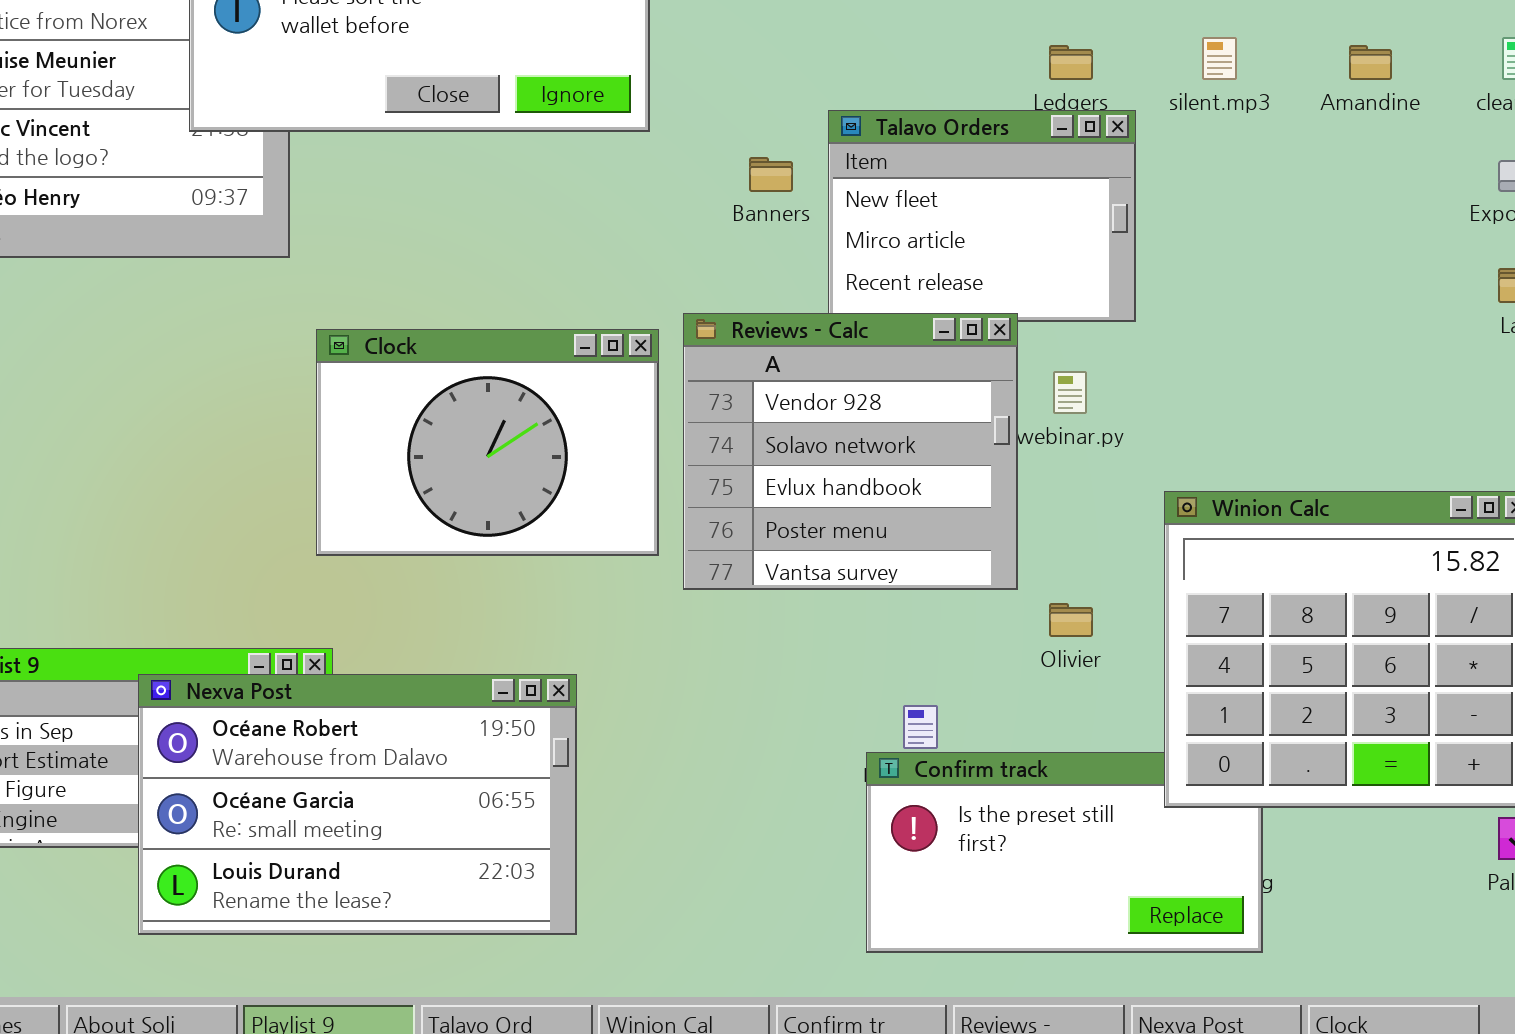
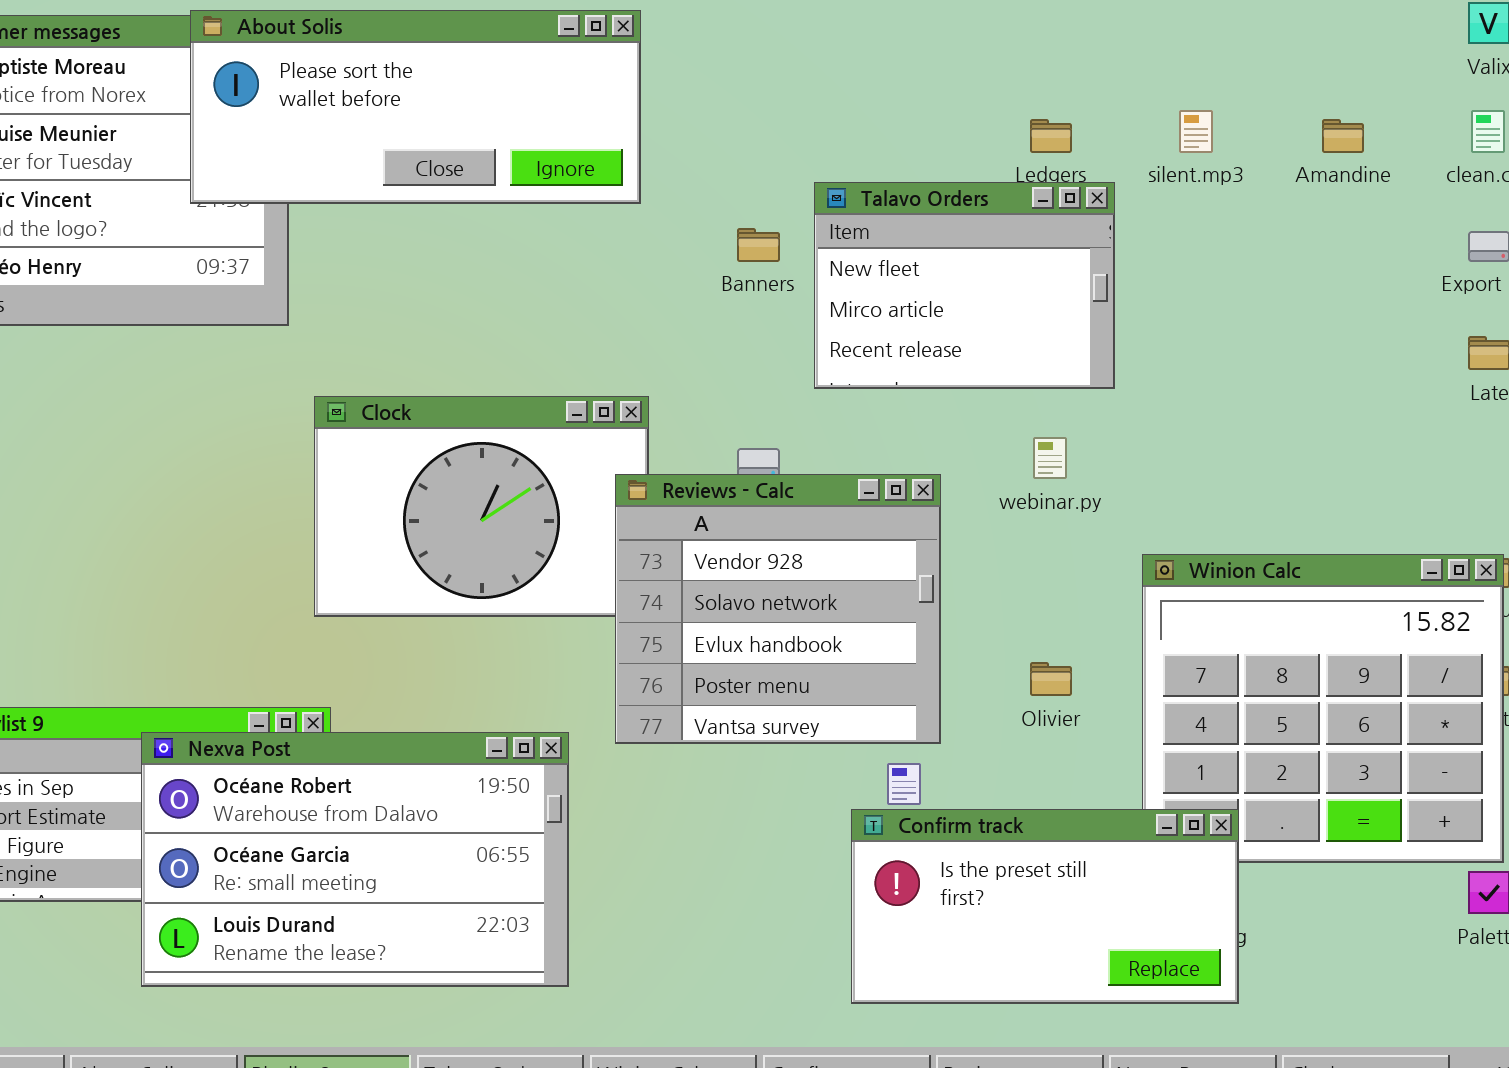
Reviews - Calc: [683,313,1018,590] -> [615,474,941,744], moved
Confirm track: [866,752,1263,953] -> [851,809,1239,1004], raised

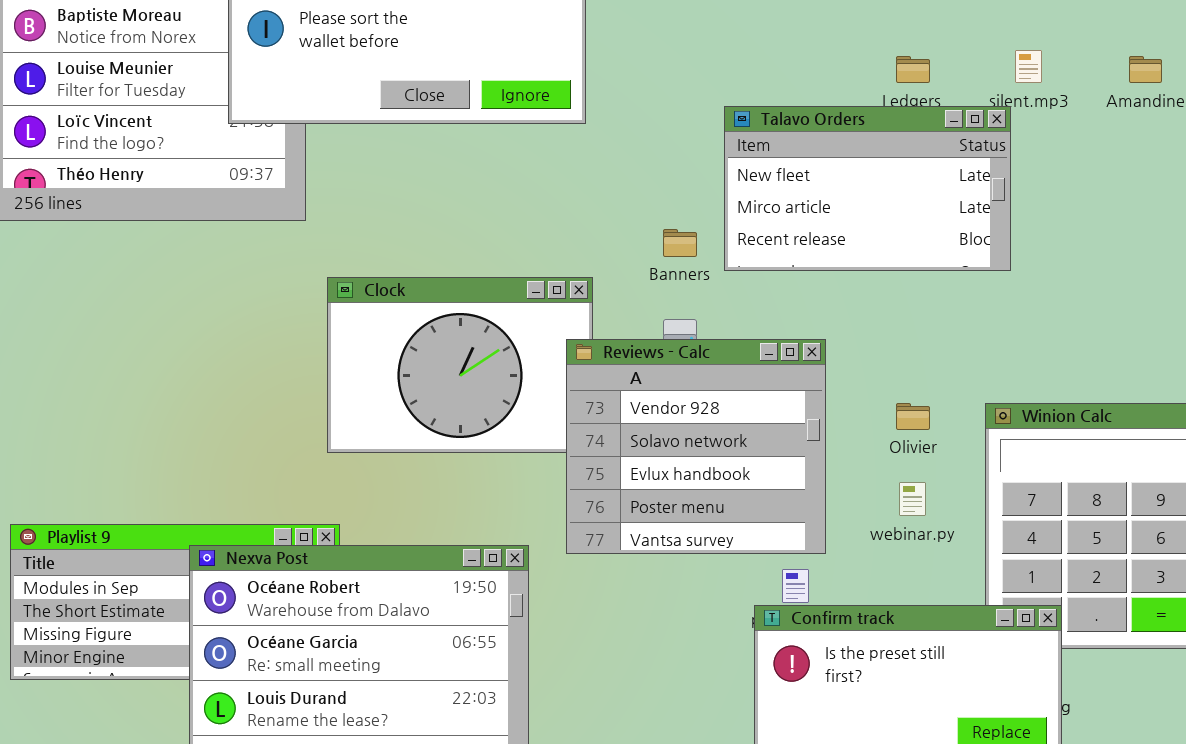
Talavo Orders: [814,182,1115,389] -> [724,106,1011,271], resized
Banners: [737,228,780,262] -> [663,229,697,257], moved
webinar.py: [1033,437,1067,479] -> [899,482,926,516], moved
Olivier: [1030,662,1072,696] -> [896,403,930,430], moved

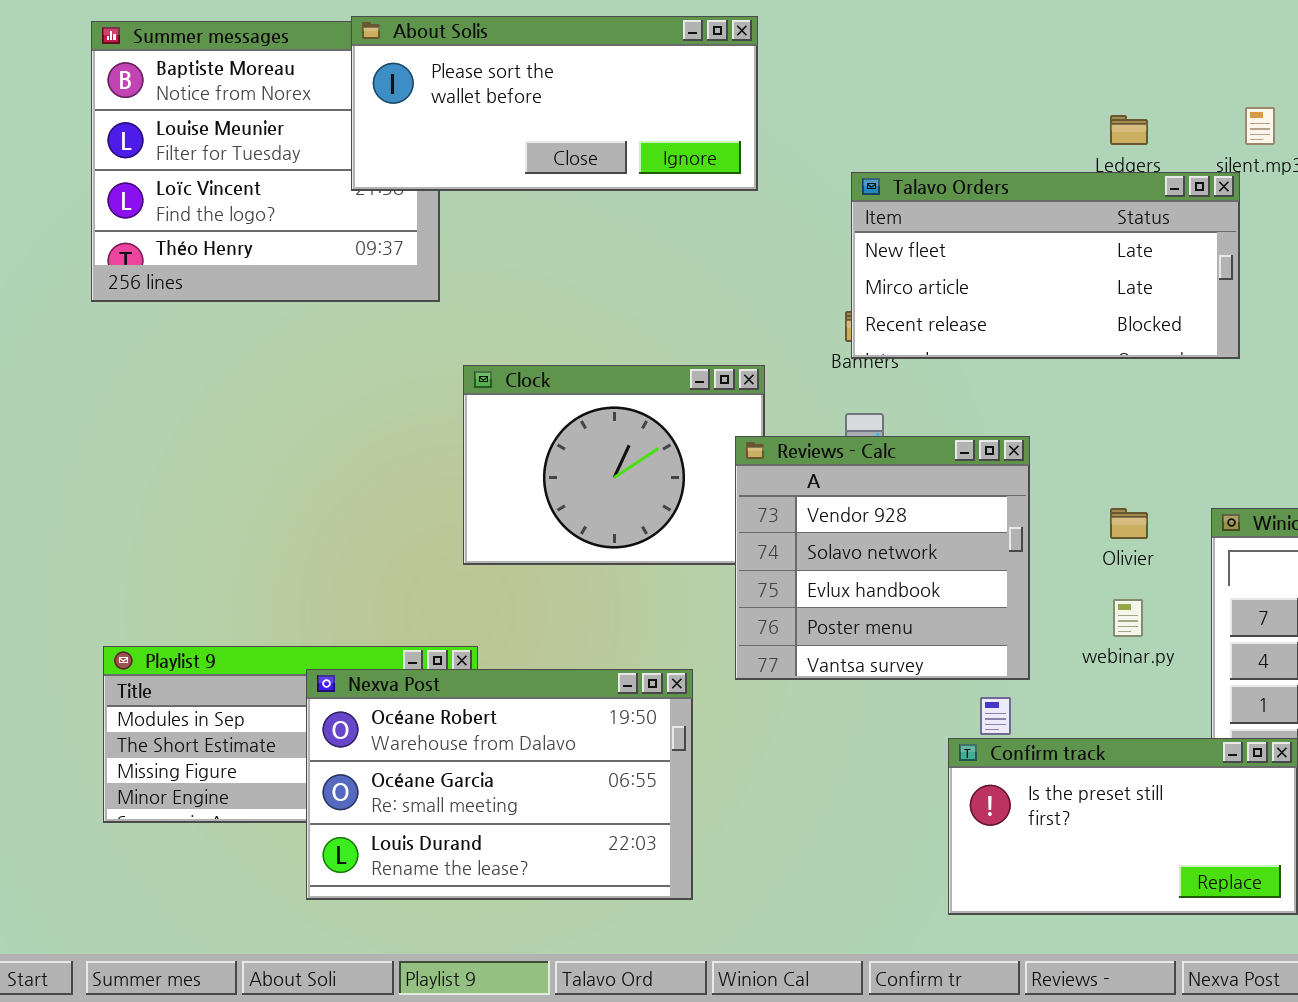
Talavo Orders: [724,106,1011,271] -> [851,172,1240,359], resized

